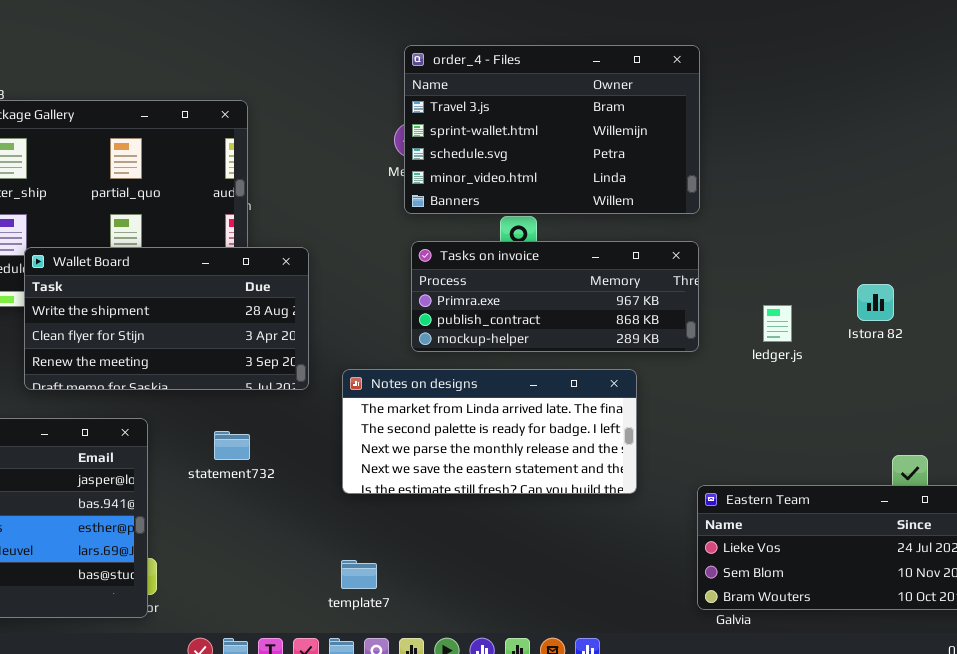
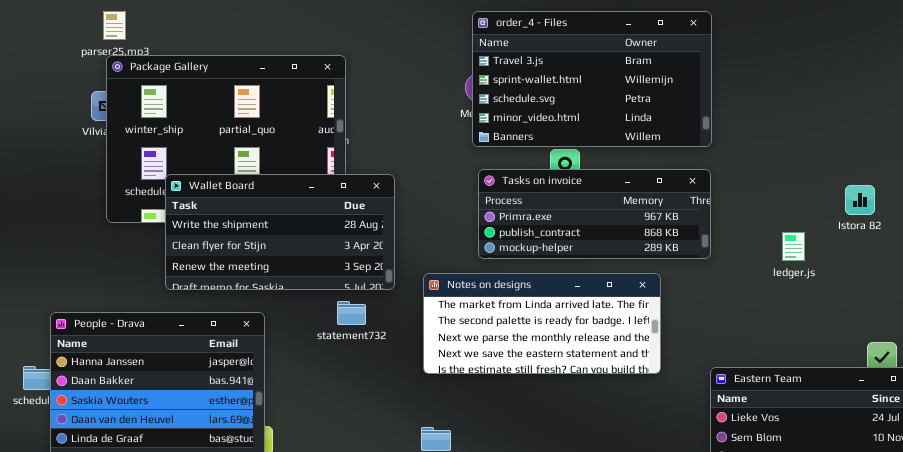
Istora 82: [857,284,894,321] -> [845,185,875,215], moved
ledger.js: [763,305,792,342] -> [782,232,805,261], moved
statement732: [214,431,250,460] -> [337,301,366,325], moved

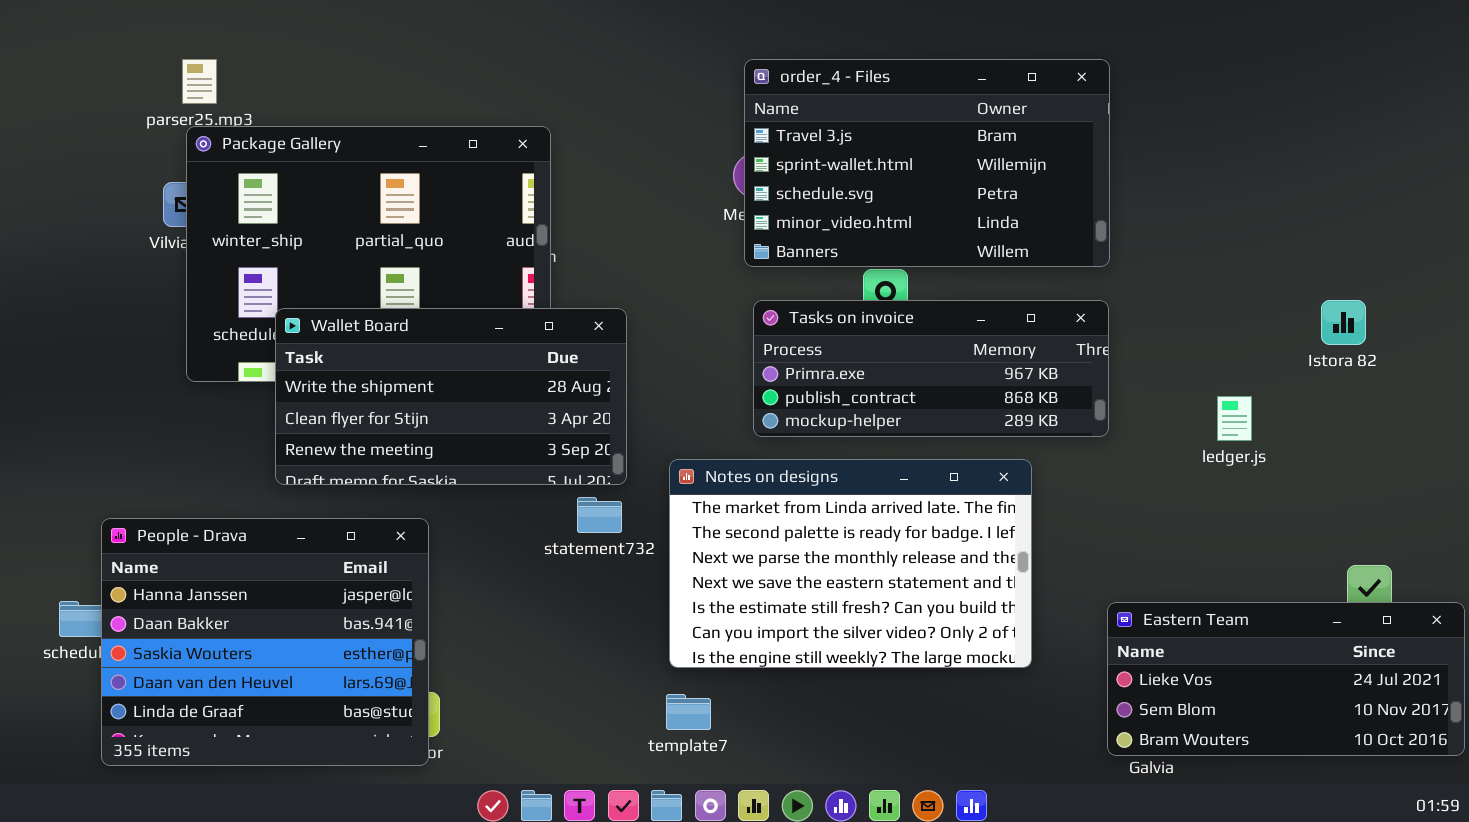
Istora 82: [845,185,875,215] -> [1321,300,1366,345], moved
Notes on designs: [423,273,661,374] -> [669,459,1032,668], resized
statement732: [337,301,366,325] -> [577,497,622,533], moved

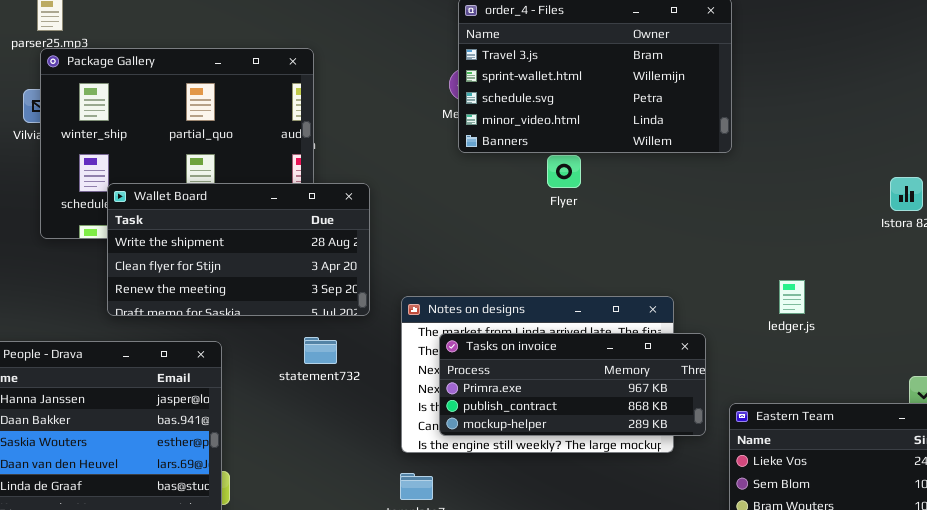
Tasks on invoice: [753,300,1109,437] -> [439,333,706,436], moved
ledger.js: [1217,396,1252,441] -> [779,280,805,314], moved
statement732: [577,497,622,533] -> [304,337,337,364], moved

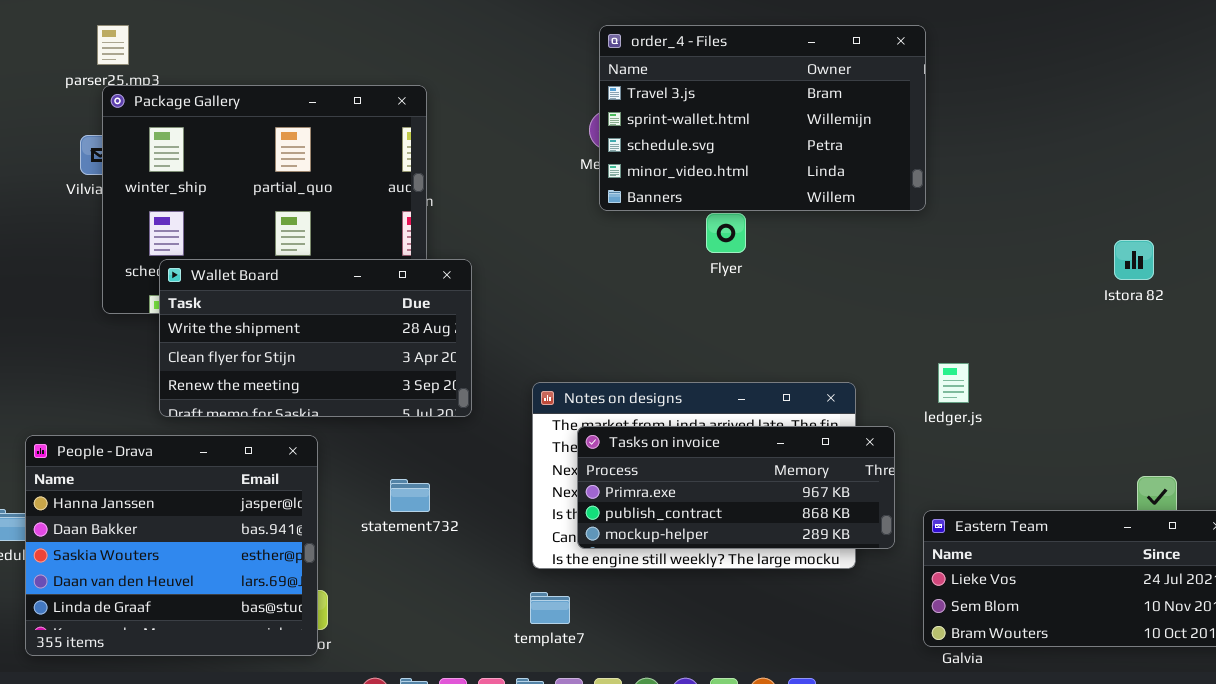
Wallet Board: [107,183,370,316] -> [159,259,472,417], moved
ledger.js: [779,280,805,314] -> [938,363,969,403], moved
statement732: [304,337,337,364] -> [390,479,430,512], moved

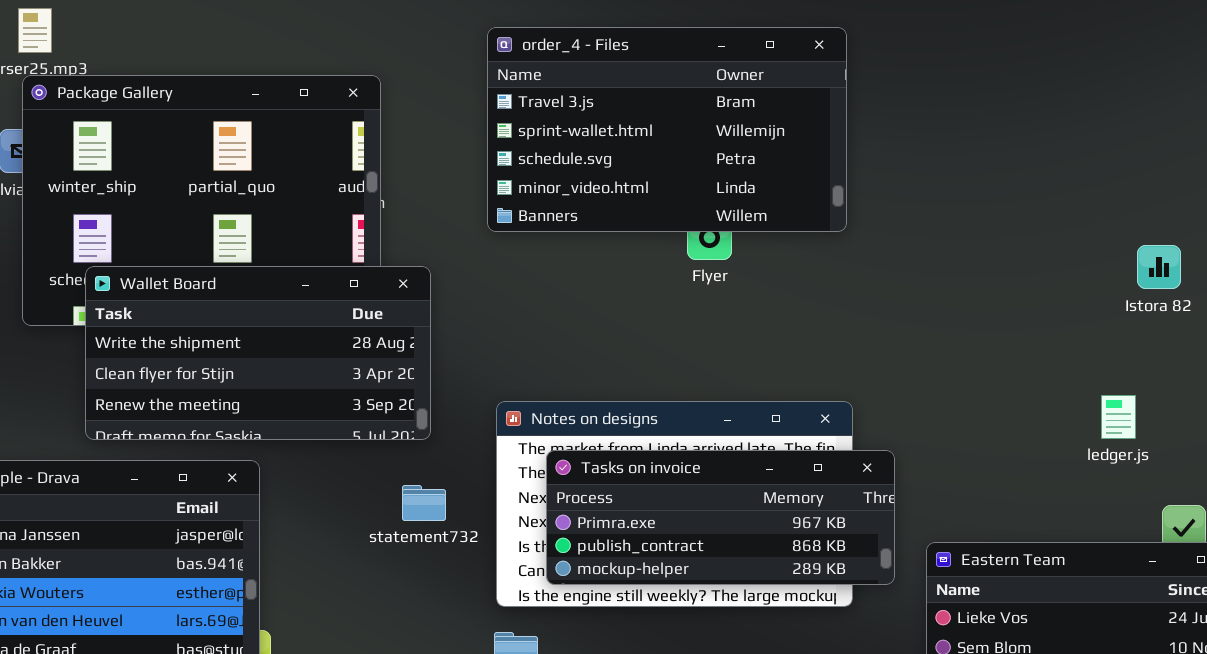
order_4 - Files: [599,25,926,211] -> [487,27,847,232], moved
ledger.js: [938,363,969,403] -> [1101,395,1136,439], moved
statement732: [390,479,430,512] -> [402,485,446,521], moved

